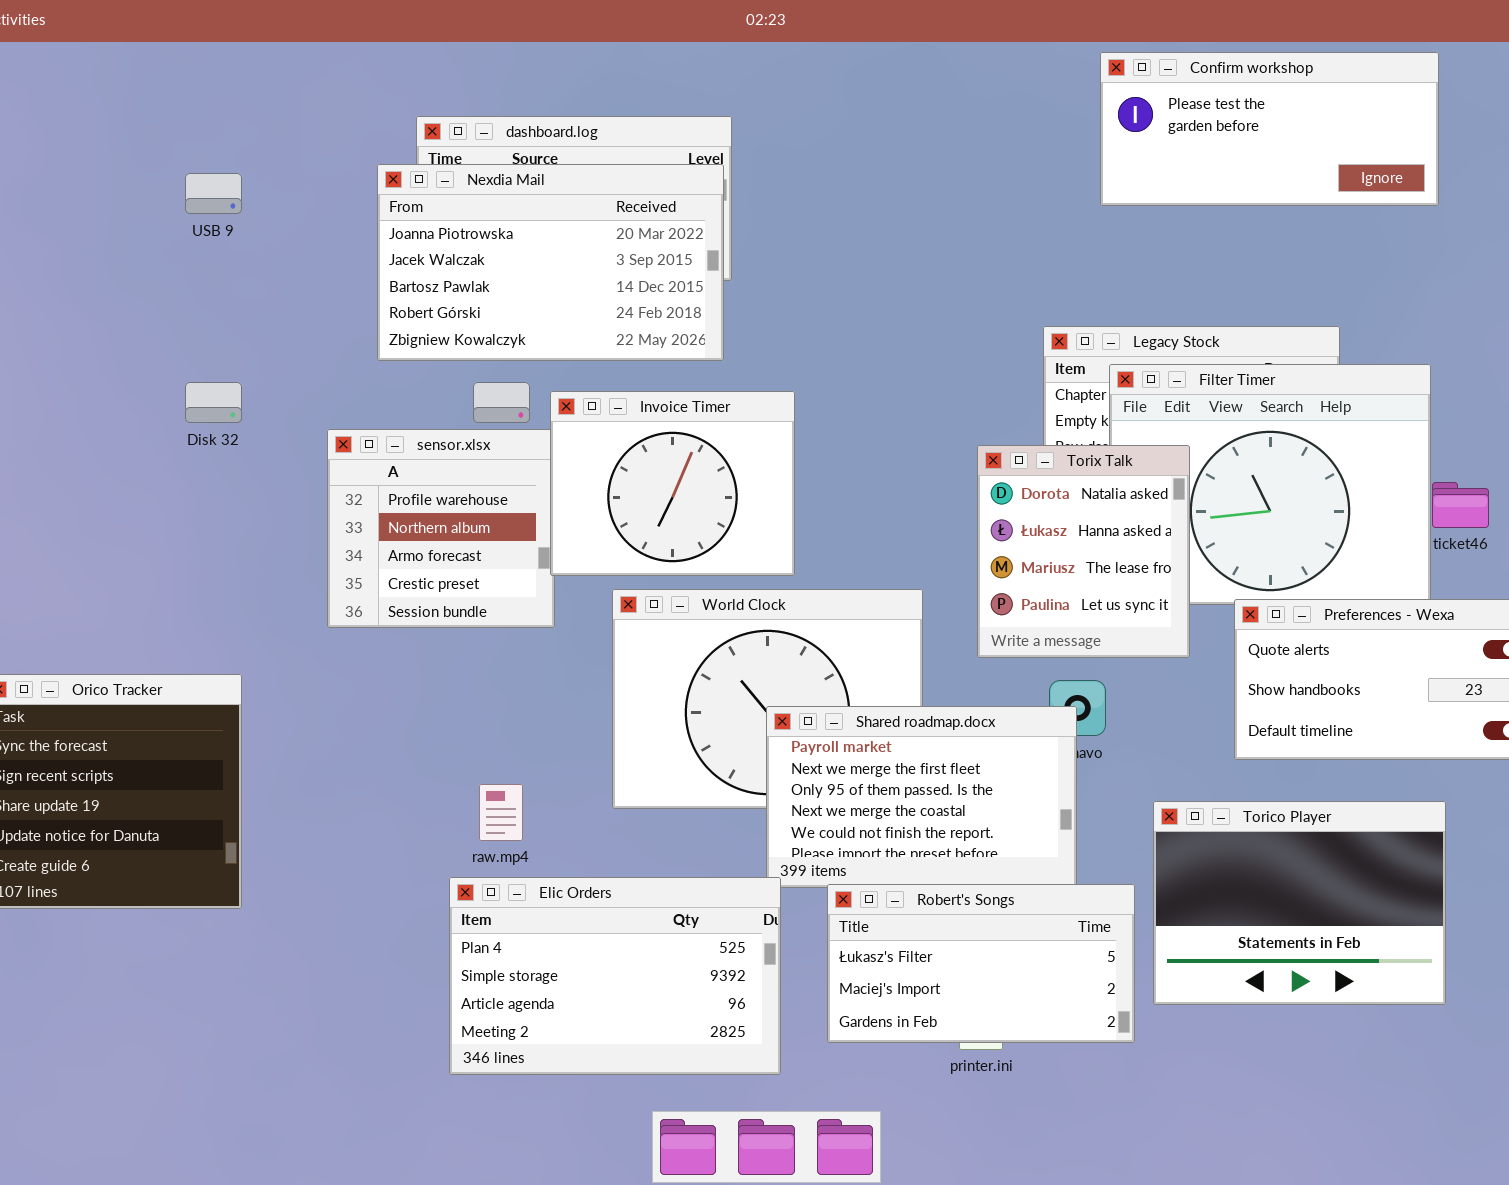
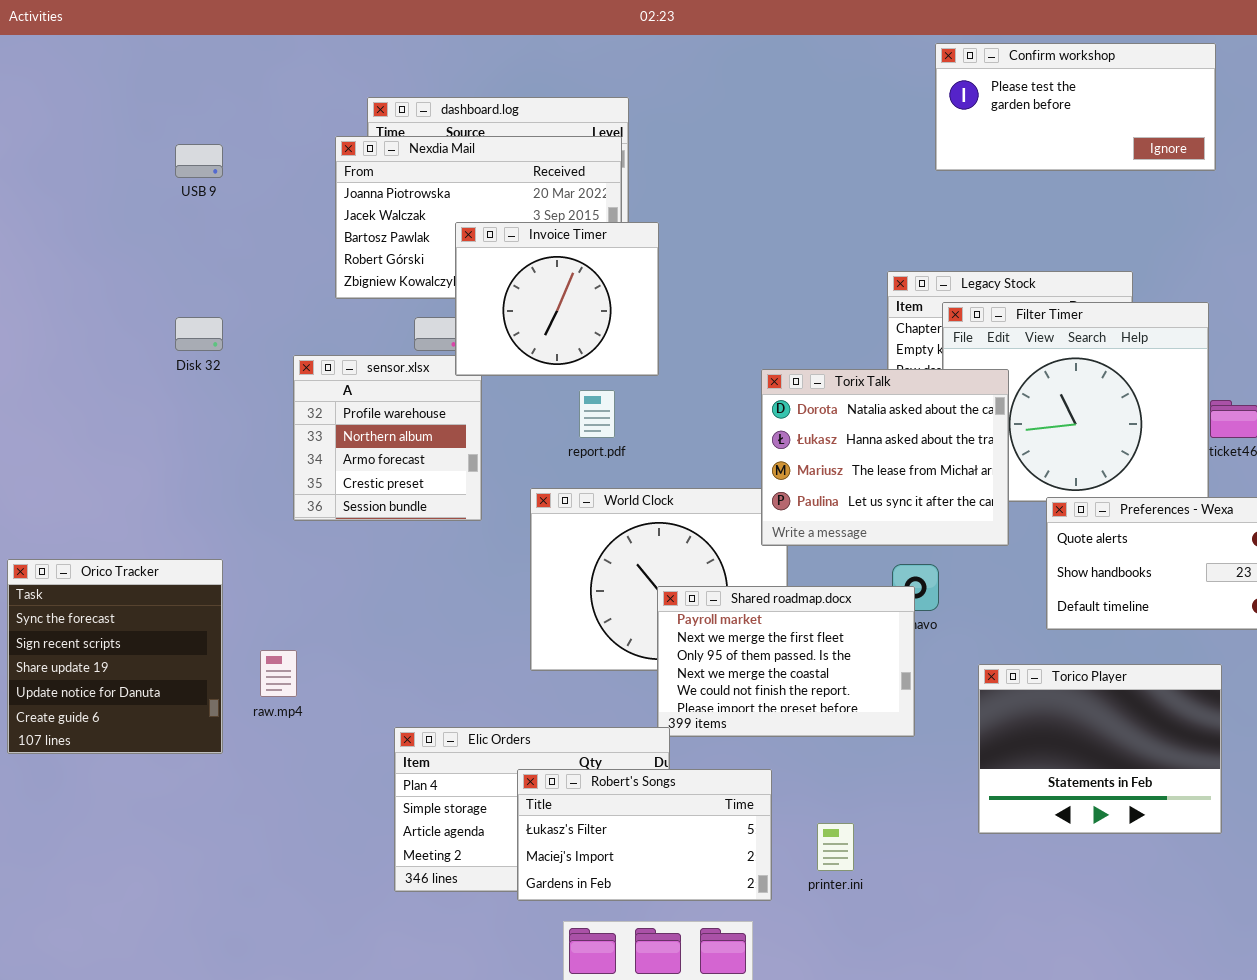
Invoice Timer: [550,391,795,576] -> [455,222,659,376], moved
Torix Talk: [977,445,1190,658] -> [761,369,1009,546], resized
raw.mp4: [479,784,523,841] -> [260,650,297,697], moved
Robert's Songs: [827,884,1135,1043] -> [517,769,772,901], moved

